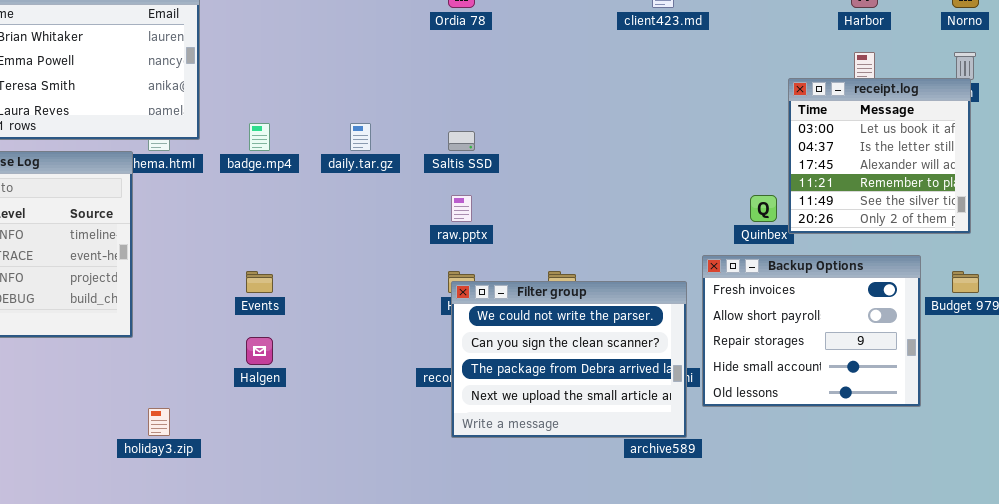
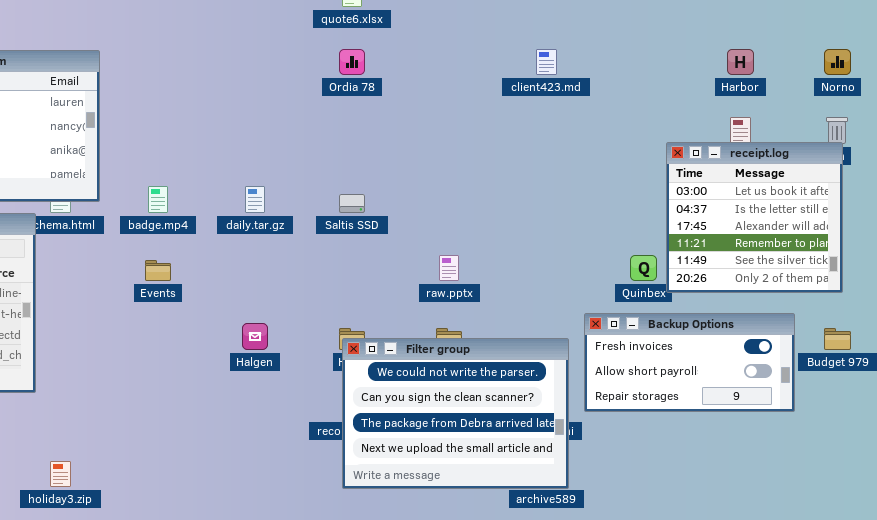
raw.pptx: [451,195,472,222] -> [439,255,459,281], moved
Backup Options: [702,255,921,407] -> [584,313,795,412], resized
Events: [246,271,273,293] -> [145,260,171,281], moved
Halgen: [246,337,273,365] -> [242,323,268,350], moved

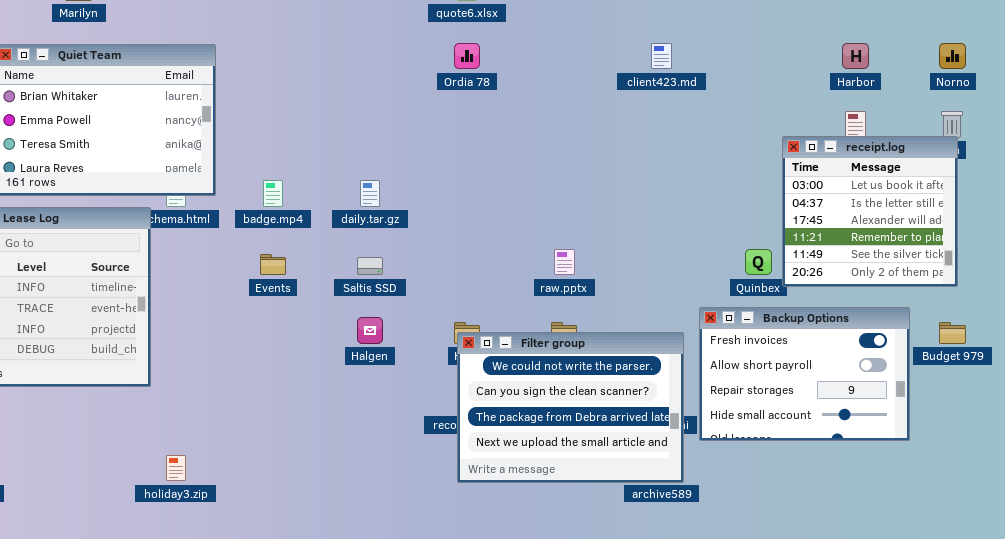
Saltis SSD: [339,194,365,213] -> [357,257,383,275], moved
Backup Options: [584,313,795,412] -> [699,307,910,441], resized

